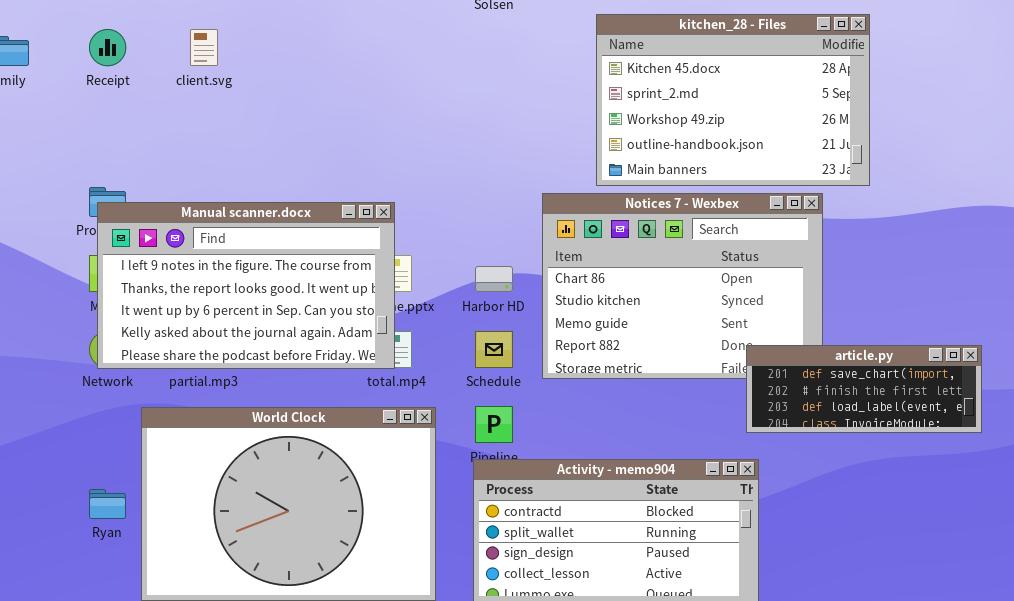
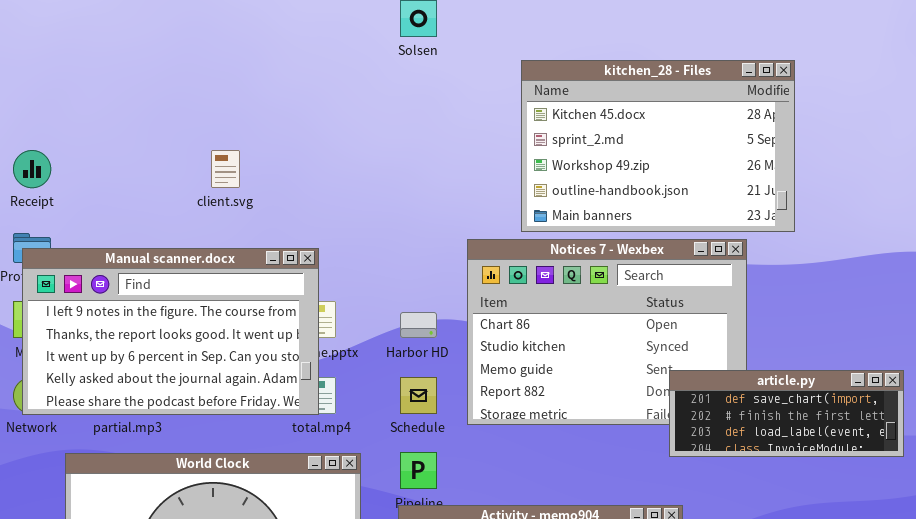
Receipt: [89,29,126,66] -> [13,150,51,188], moved
client.svg: [190,29,218,66] -> [211,150,240,188], moved
article.py: [746,345,982,433] -> [669,370,904,457], moved

